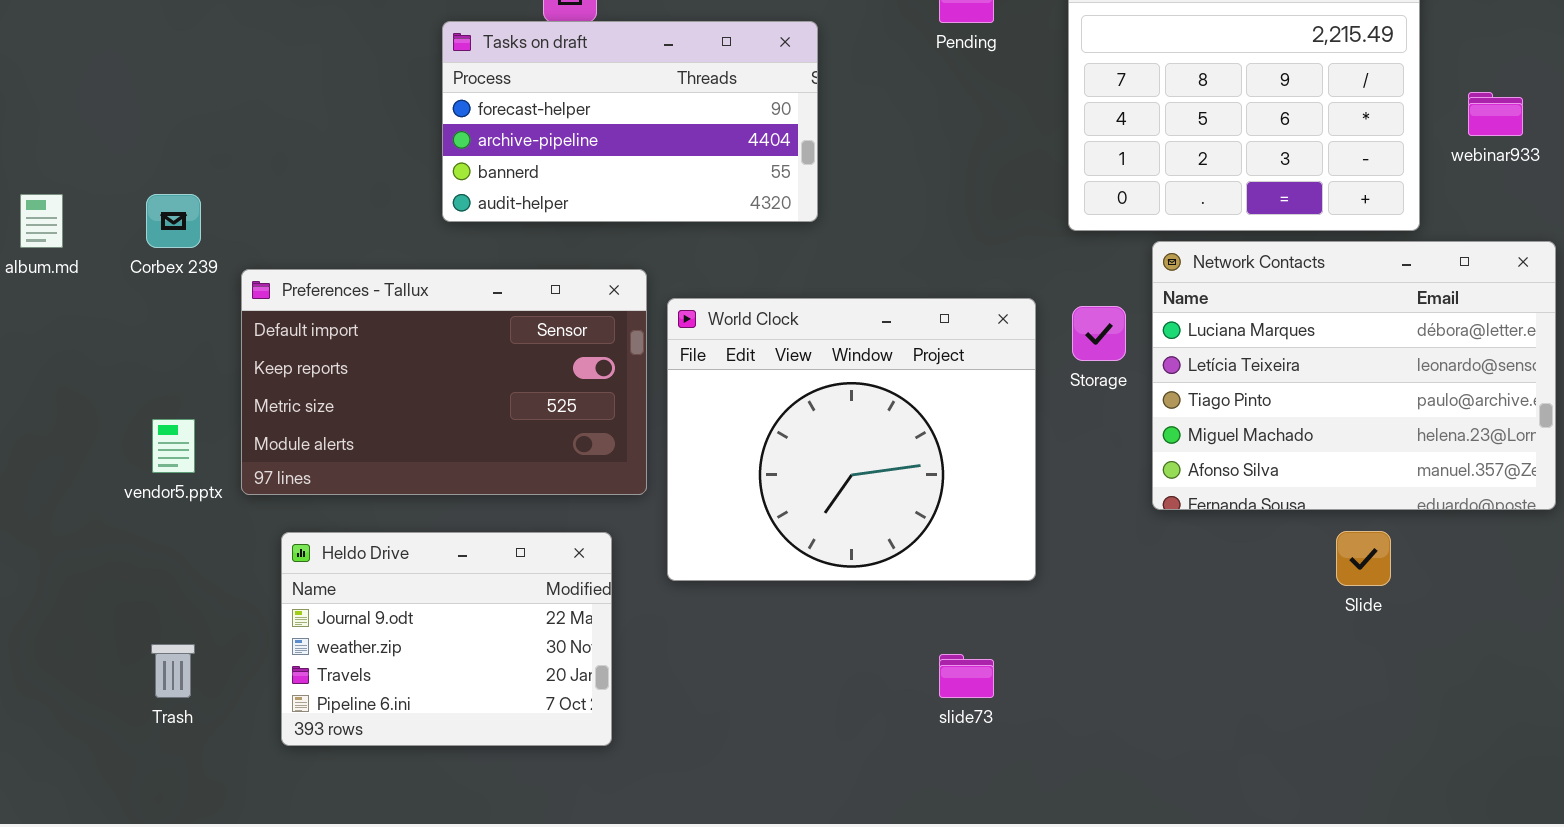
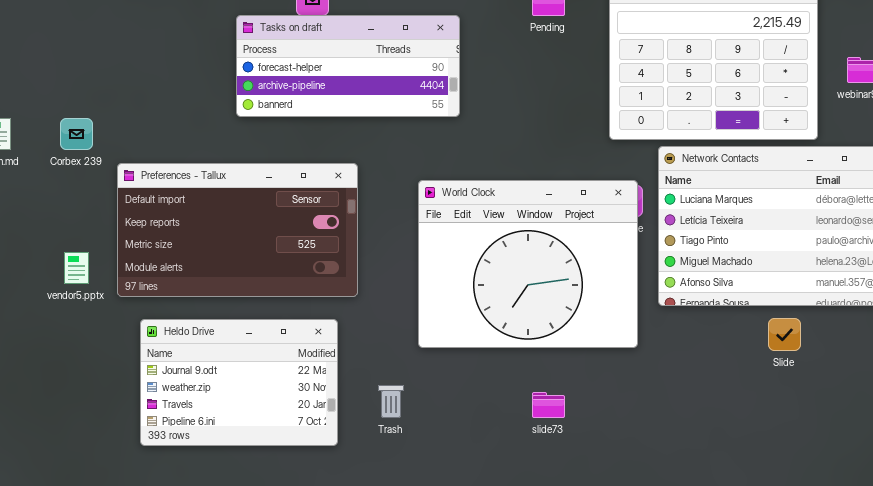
Tasks on draft: [442,21,818,222] -> [236,15,460,117], resized
World Clock: [667,298,1036,581] -> [418,180,638,348], moved
Trash: [151,644,195,698] -> [378,385,404,418], moved

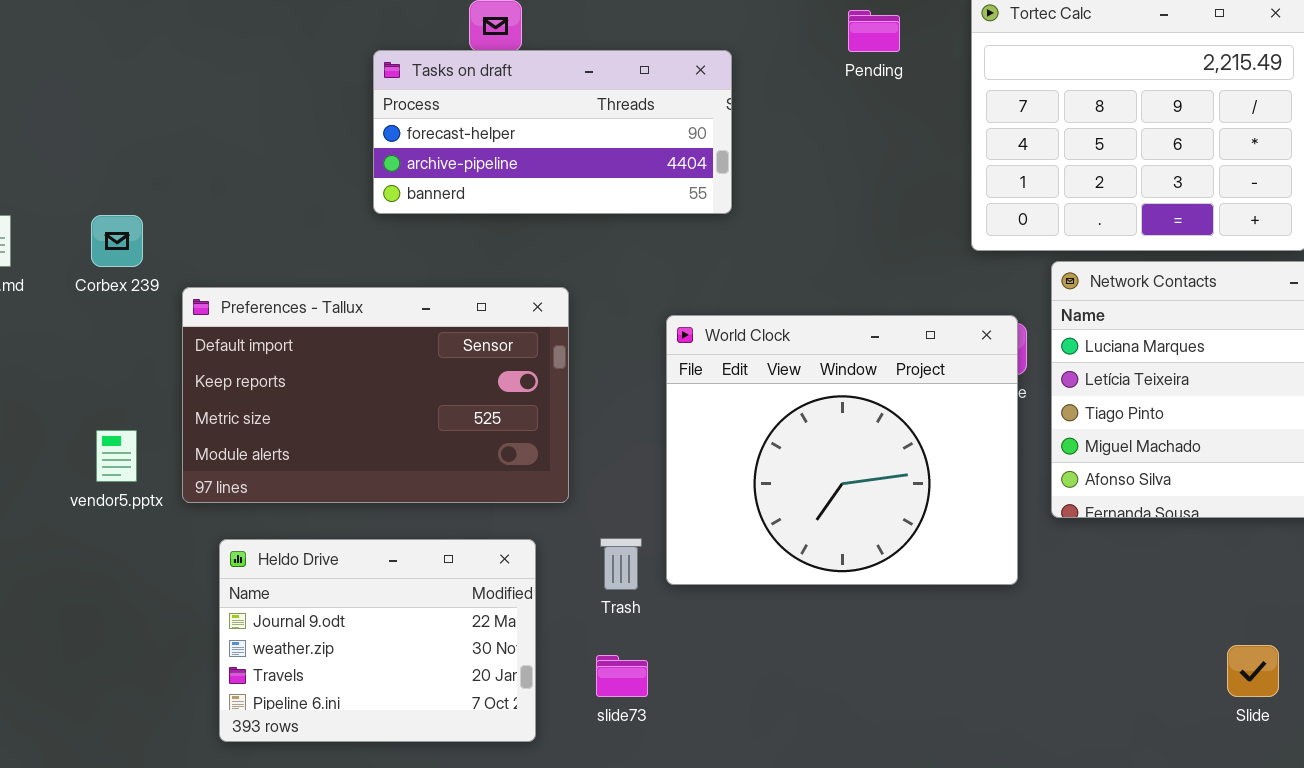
Slide: [768,318,801,351] -> [1227,645,1279,697], moved
Trash: [378,385,404,418] -> [600,538,642,590], moved
slide73: [532,392,565,418] -> [596,655,648,697], moved

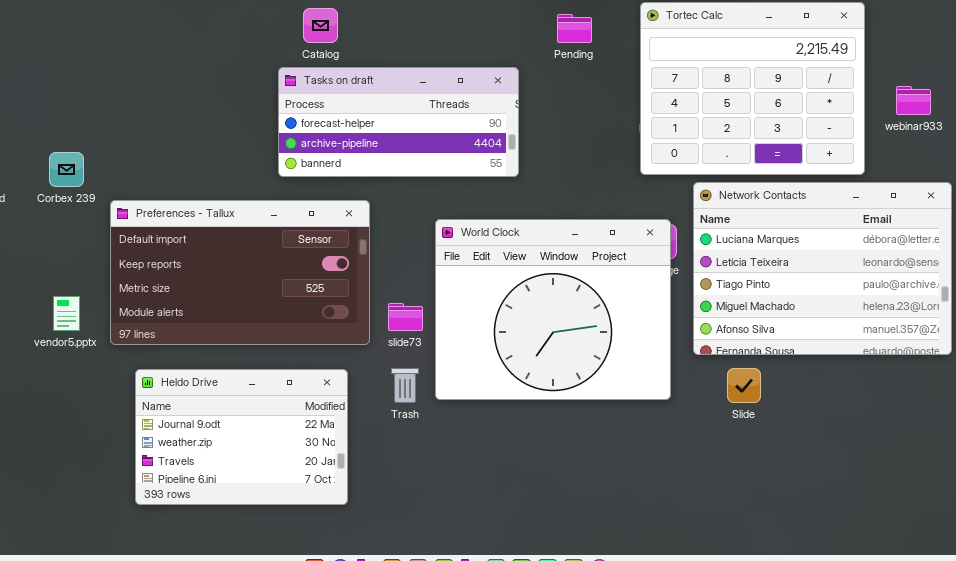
Tasks on draft: [373,50,732,214] -> [278,67,519,177], moved
Slide: [1227,645,1279,697] -> [727,368,761,403], moved
slide73: [596,655,648,697] -> [388,303,423,331], moved

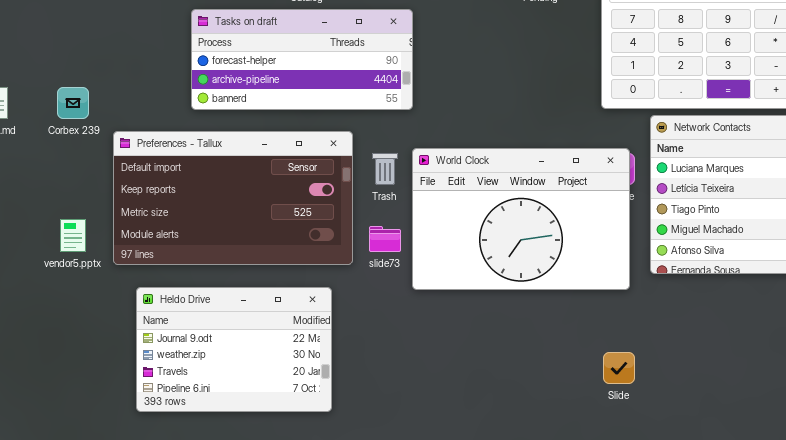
Tasks on draft: [278,67,519,177] -> [191,9,413,110], moved
World Clock: [435,219,671,400] -> [412,148,630,290], resized
Trash: [391,368,419,403] -> [372,153,398,185], moved
Slide: [727,368,761,403] -> [603,352,635,384], moved

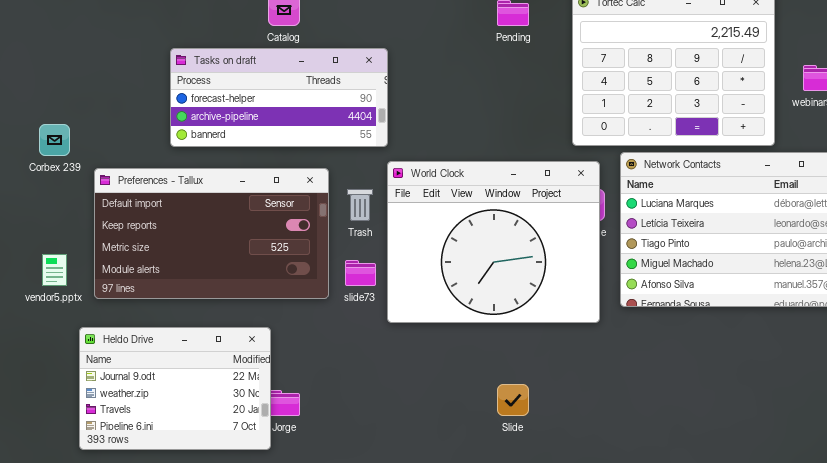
World Clock: [412,148,630,290] -> [387,161,600,323], resized
Heldo Drive: [136,287,332,412] -> [79,327,271,450], moved
Slide: [603,352,635,384] -> [497,384,529,416], moved

